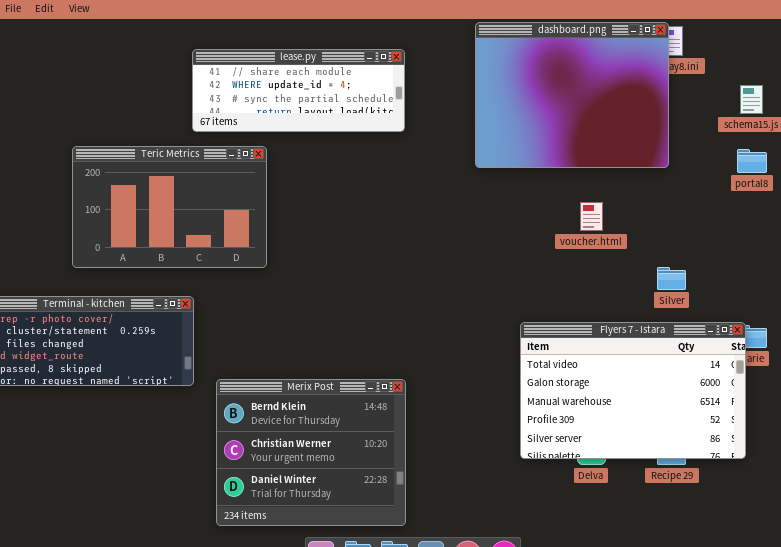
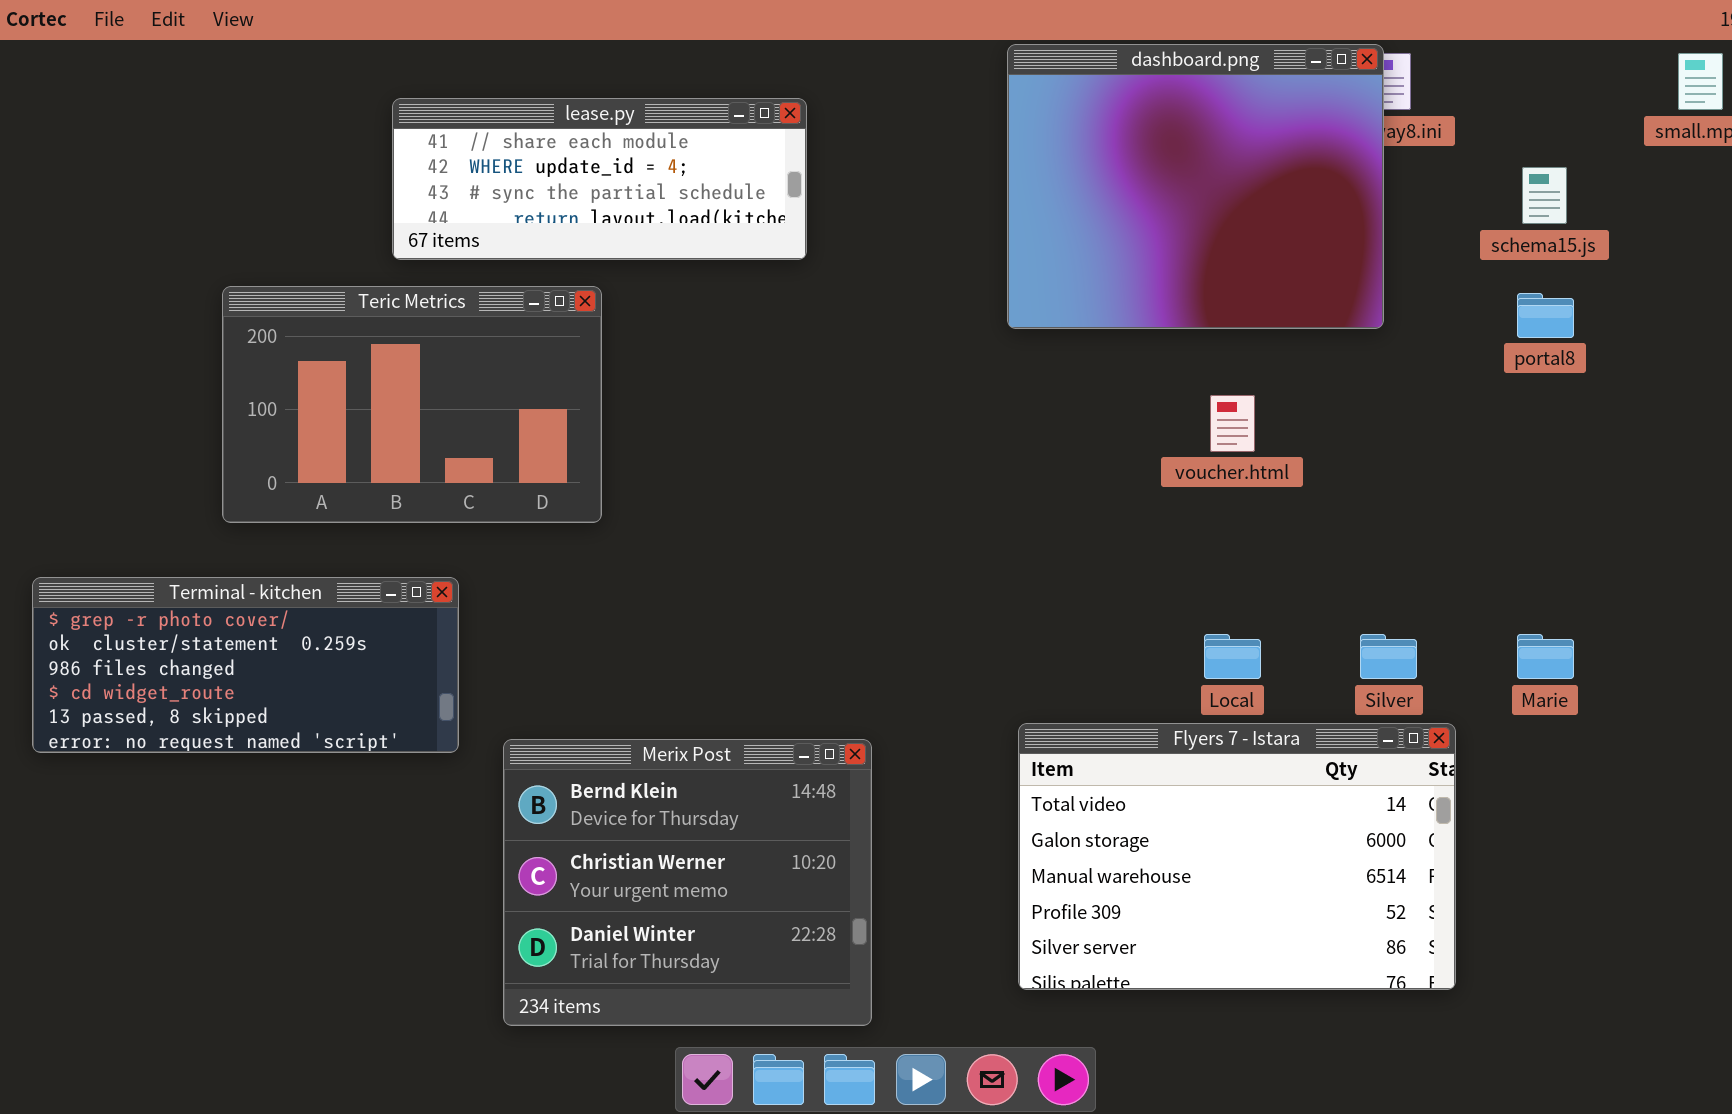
lease.py: [192,49,405,132] -> [392,98,807,260], moved
Silver: [657,267,686,290] -> [1360,634,1417,679], moved
Flyers 7 - Istara: [520,322,746,459] -> [1018,723,1456,990], moved

